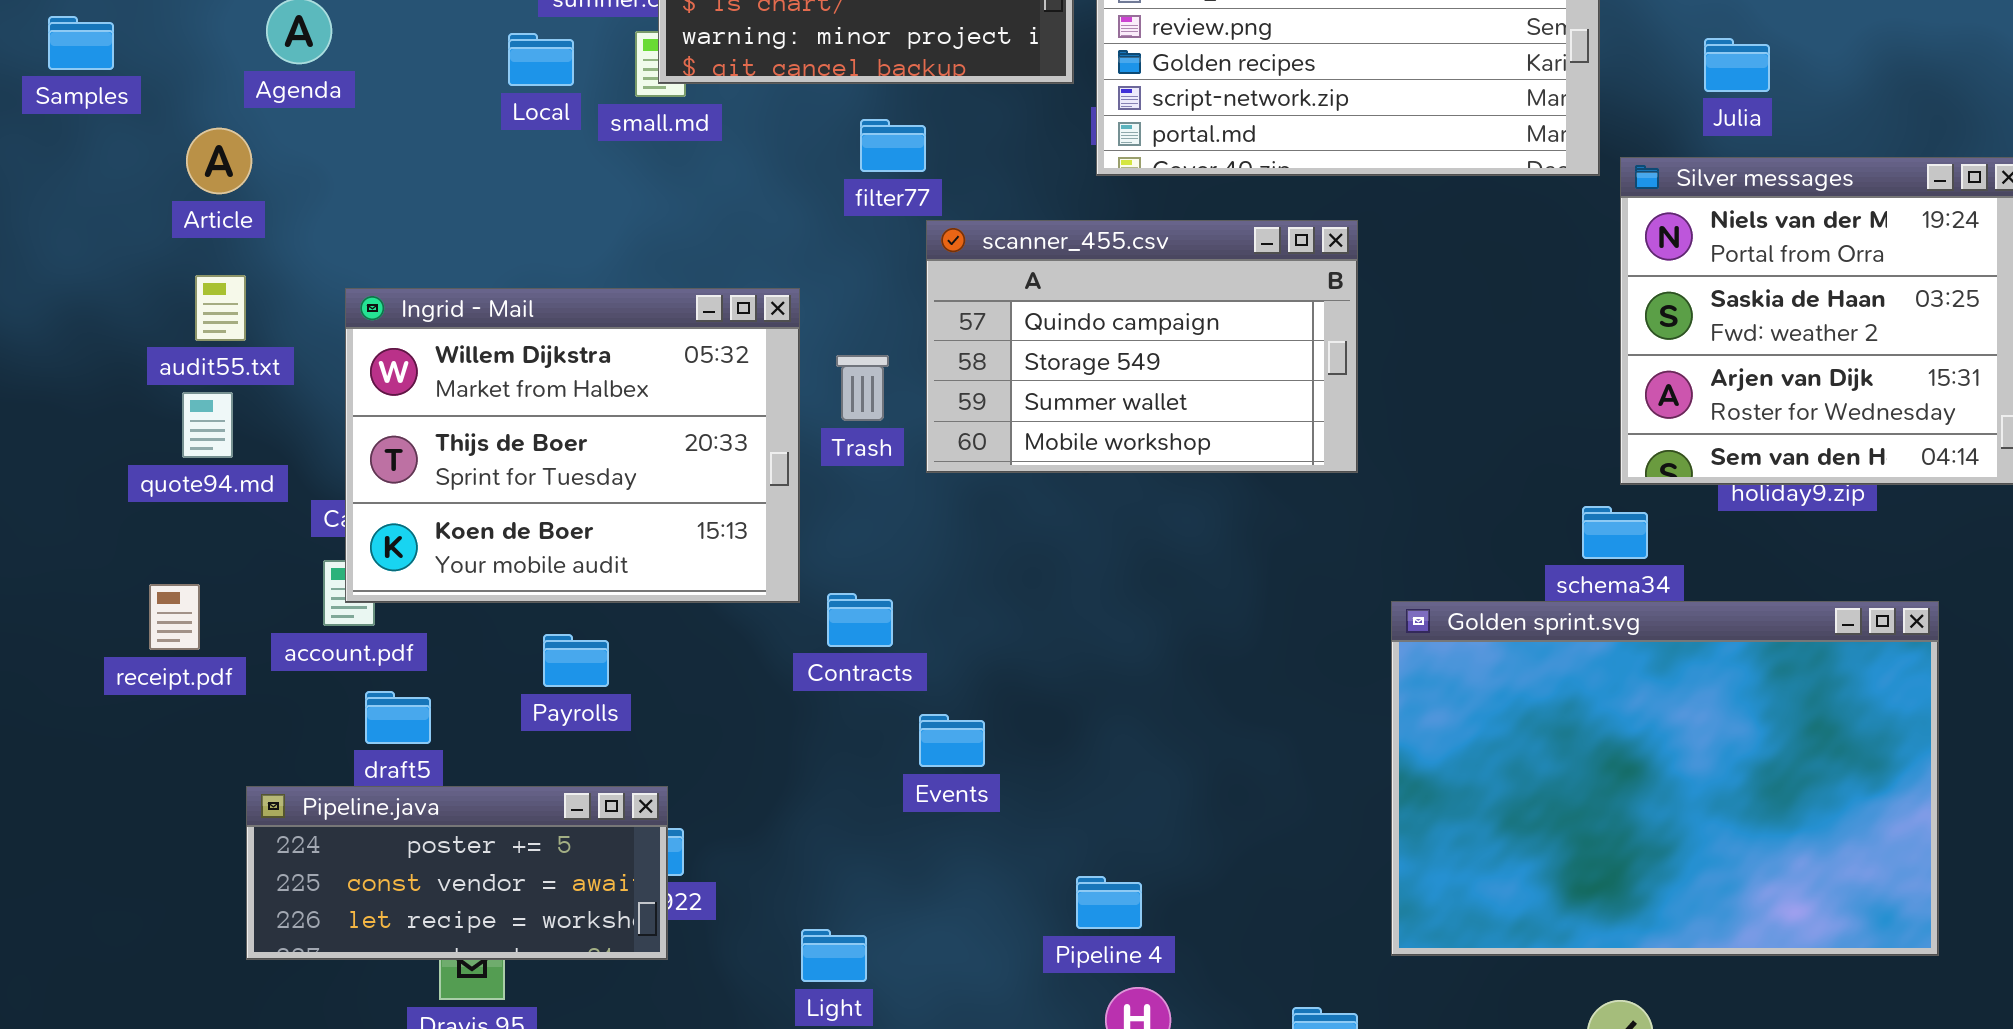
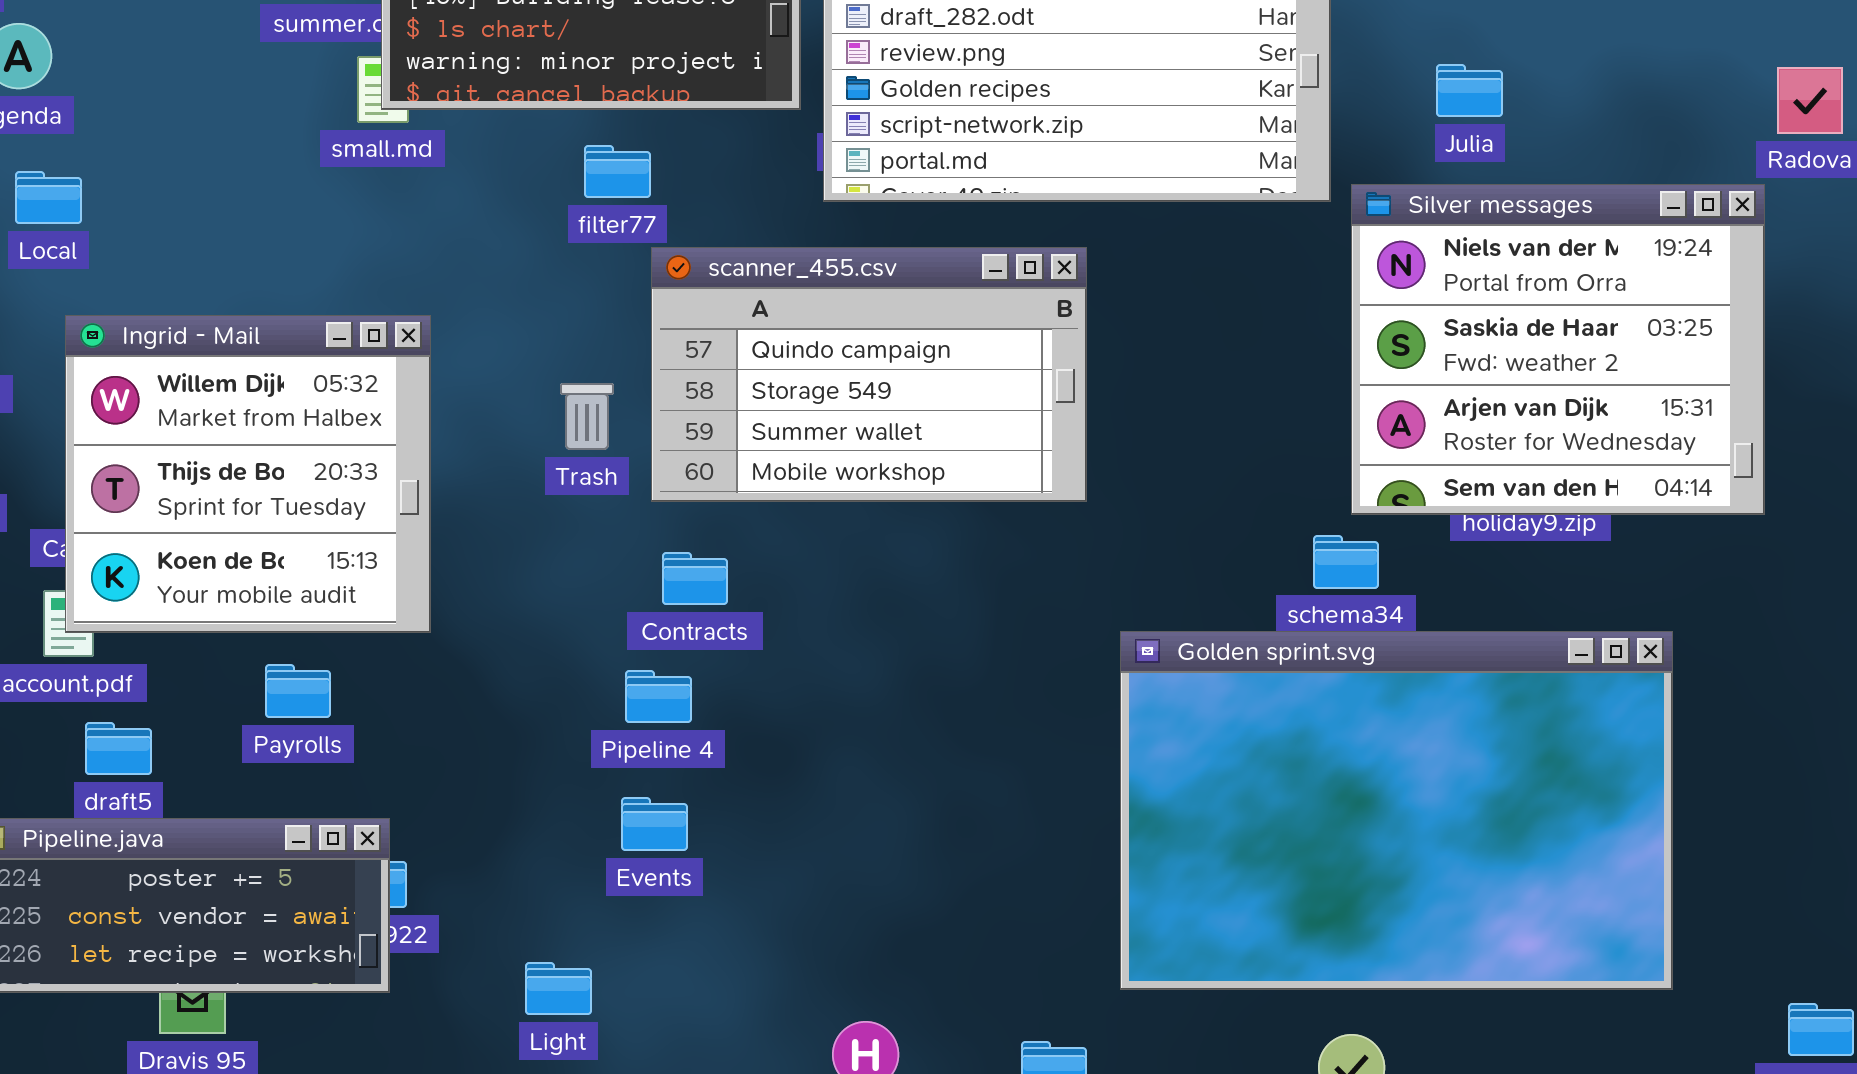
Local: [508,33,574,86] -> [15,171,82,224], moved
Ingrid - Mail: [345,288,800,603] -> [65,315,431,633], resized
Contracts: [827,593,893,647] -> [662,552,728,605], moved
Events: [919,714,985,767] -> [621,797,688,851], moved
Pipeline 4: [1076,876,1142,929] -> [625,670,692,723], moved

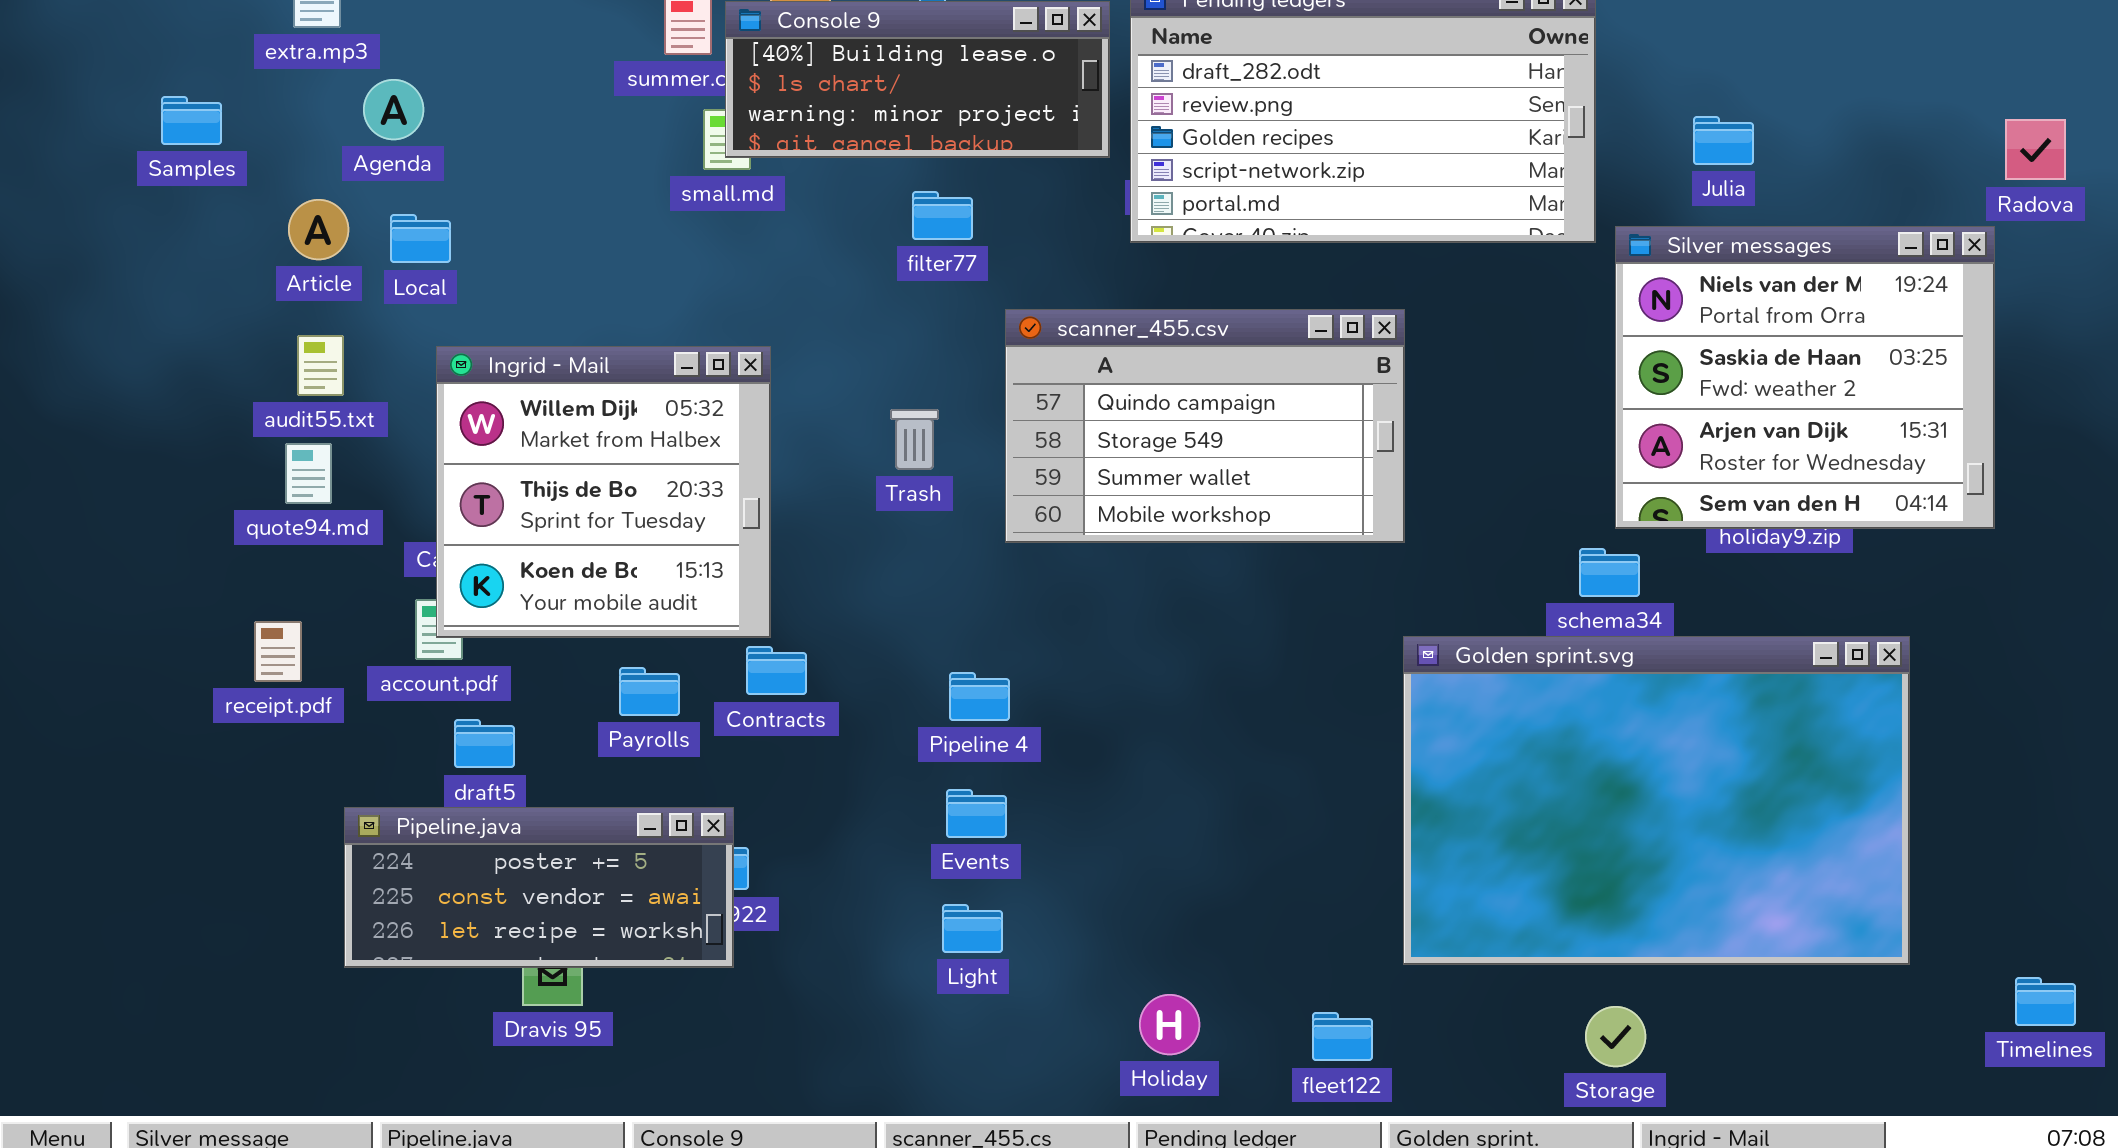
scanner_455.csv: [651,247,1087,502] -> [1005,309,1405,543], moved
Contracts: [662,552,728,605] -> [746,646,807,695], moved
Light: [525,962,592,1015] -> [942,904,1003,953], moved

